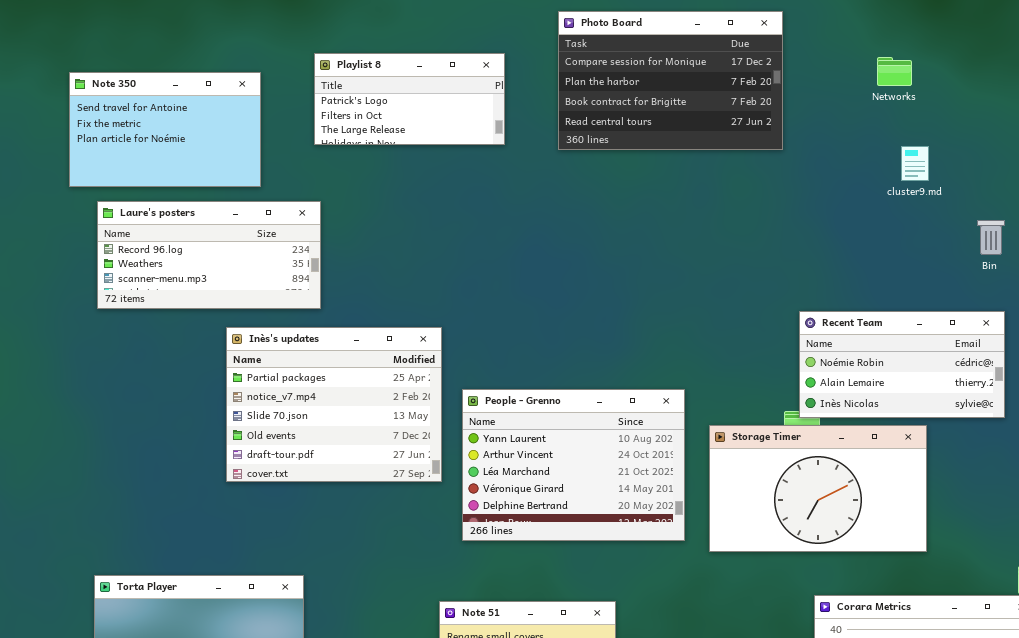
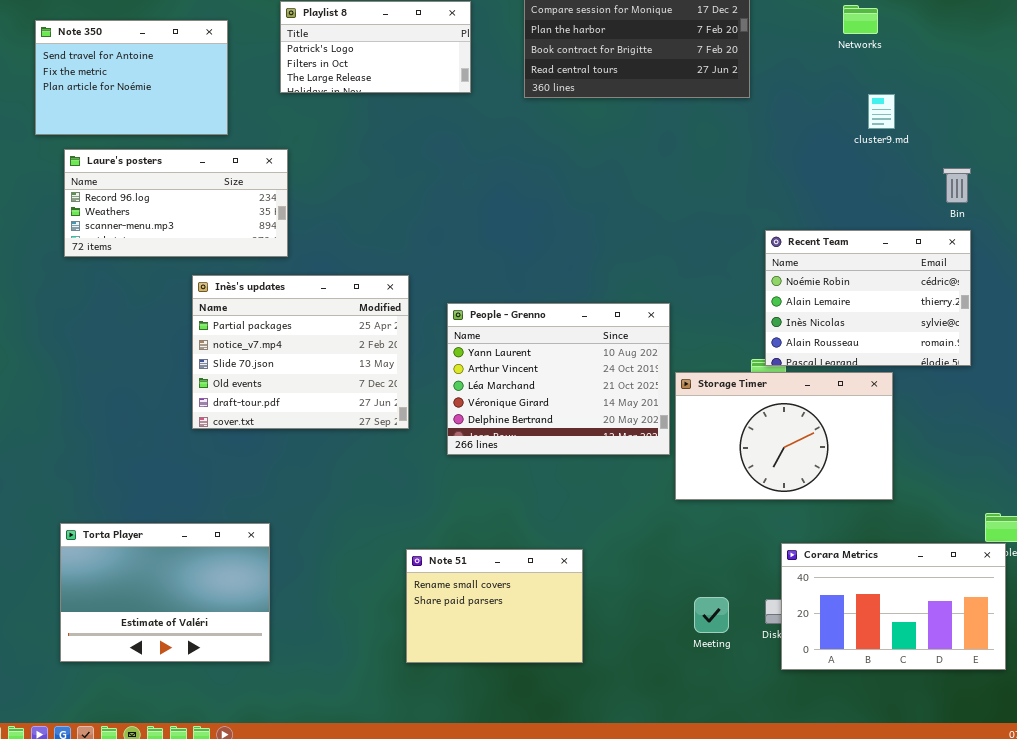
Recent Team: [799,311,1005,418] -> [765,230,971,366], resized
People - Grenno: [462,389,685,541] -> [447,303,670,455], moved

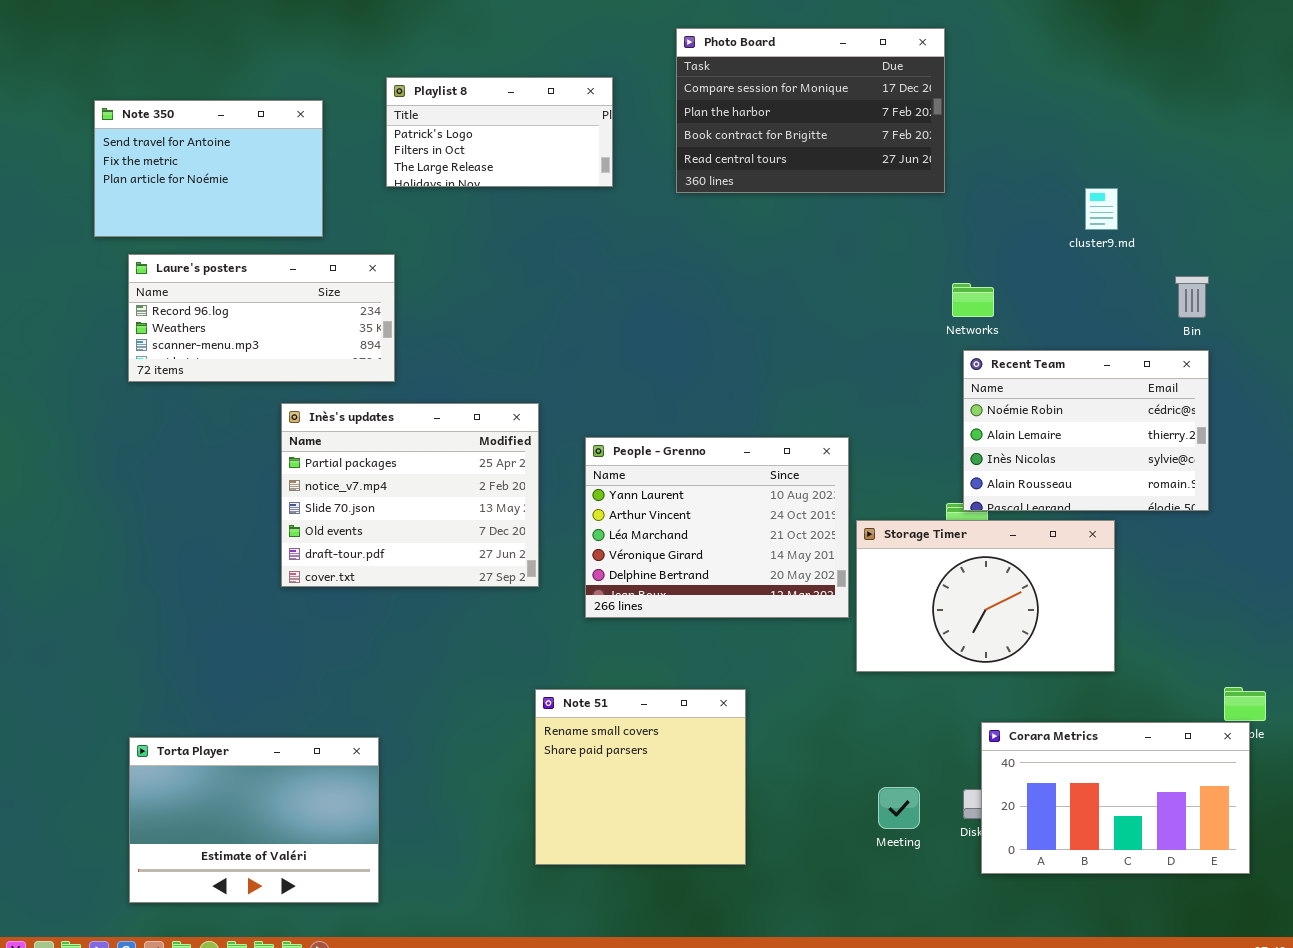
Networks: [843,5,878,34] -> [952,283,994,317], moved
Torta Player: [60,523,270,662] -> [129,737,379,903], moved
Note 51: [406,549,583,663] -> [535,689,746,865], resized

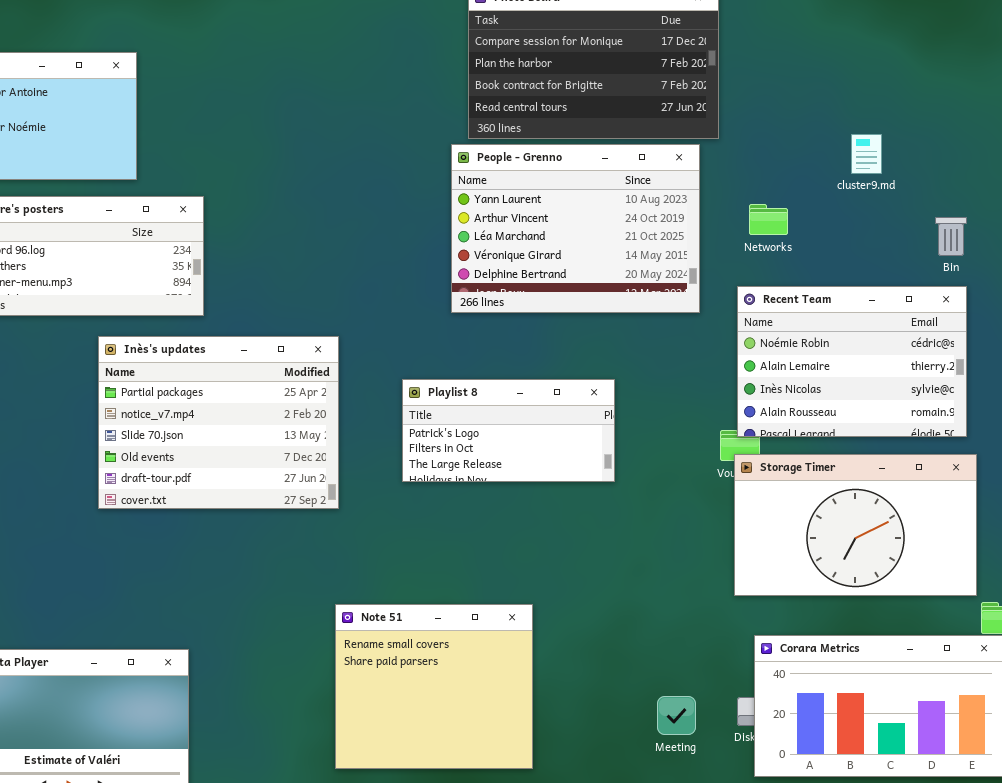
Playlist 8: [386,77,613,187] -> [402,379,615,482], moved
Networks: [952,283,994,317] -> [749,204,788,235], moved
People - Grenno: [585,437,849,618] -> [451,144,700,313], moved
Storage Timer: [856,520,1115,672] -> [734,454,977,596], moved

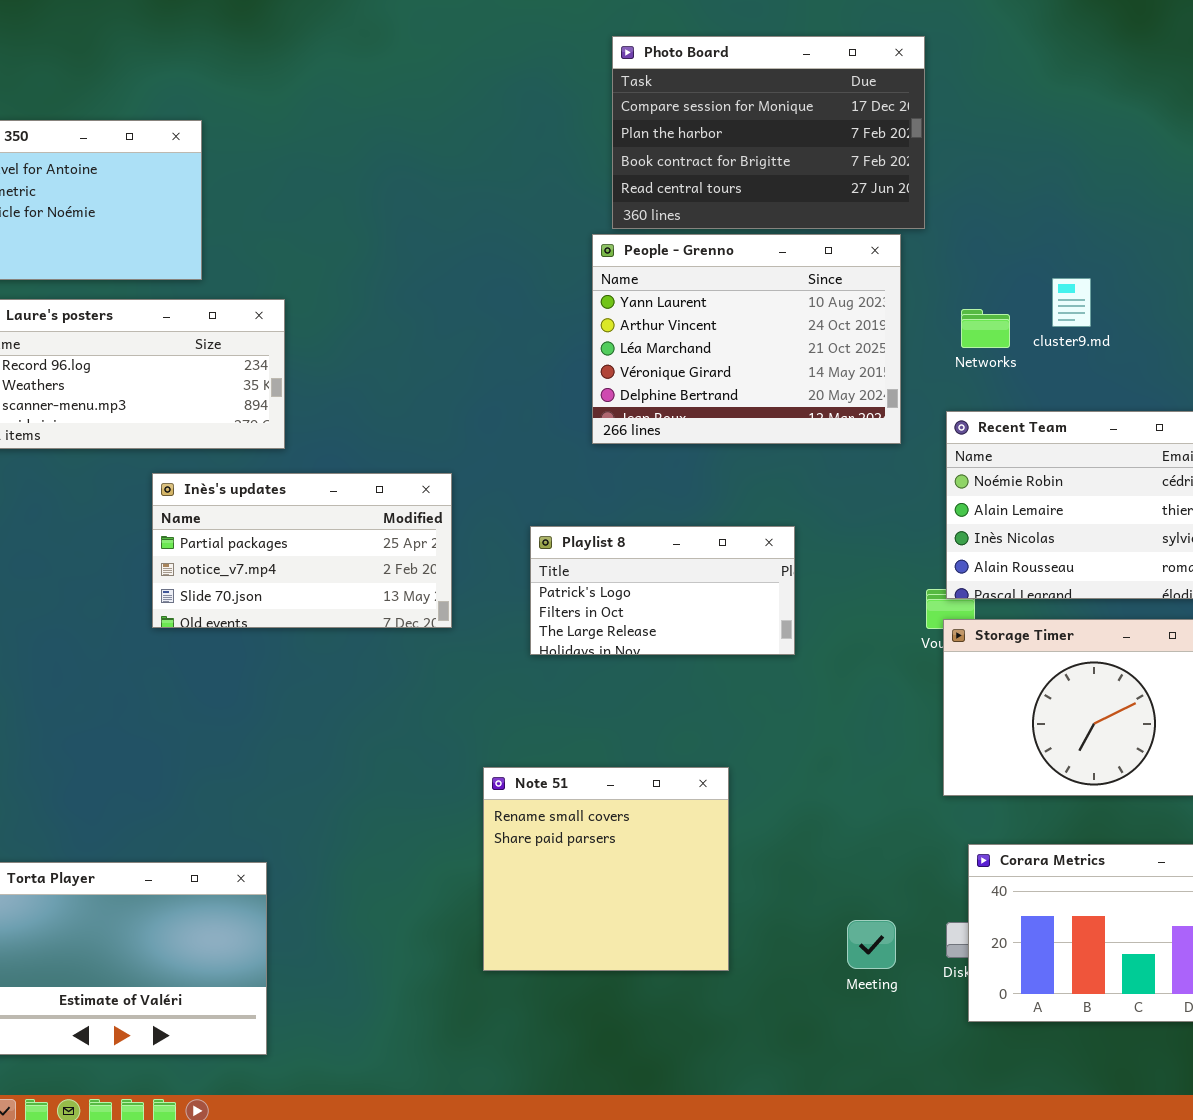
cluster9.md: [851,134,882,174] -> [1052,278,1091,327], moved
Inès's updates: [98,336,339,509] -> [152,473,452,628], resized
Note 51: [335,604,533,769] -> [483,767,729,971], moved

